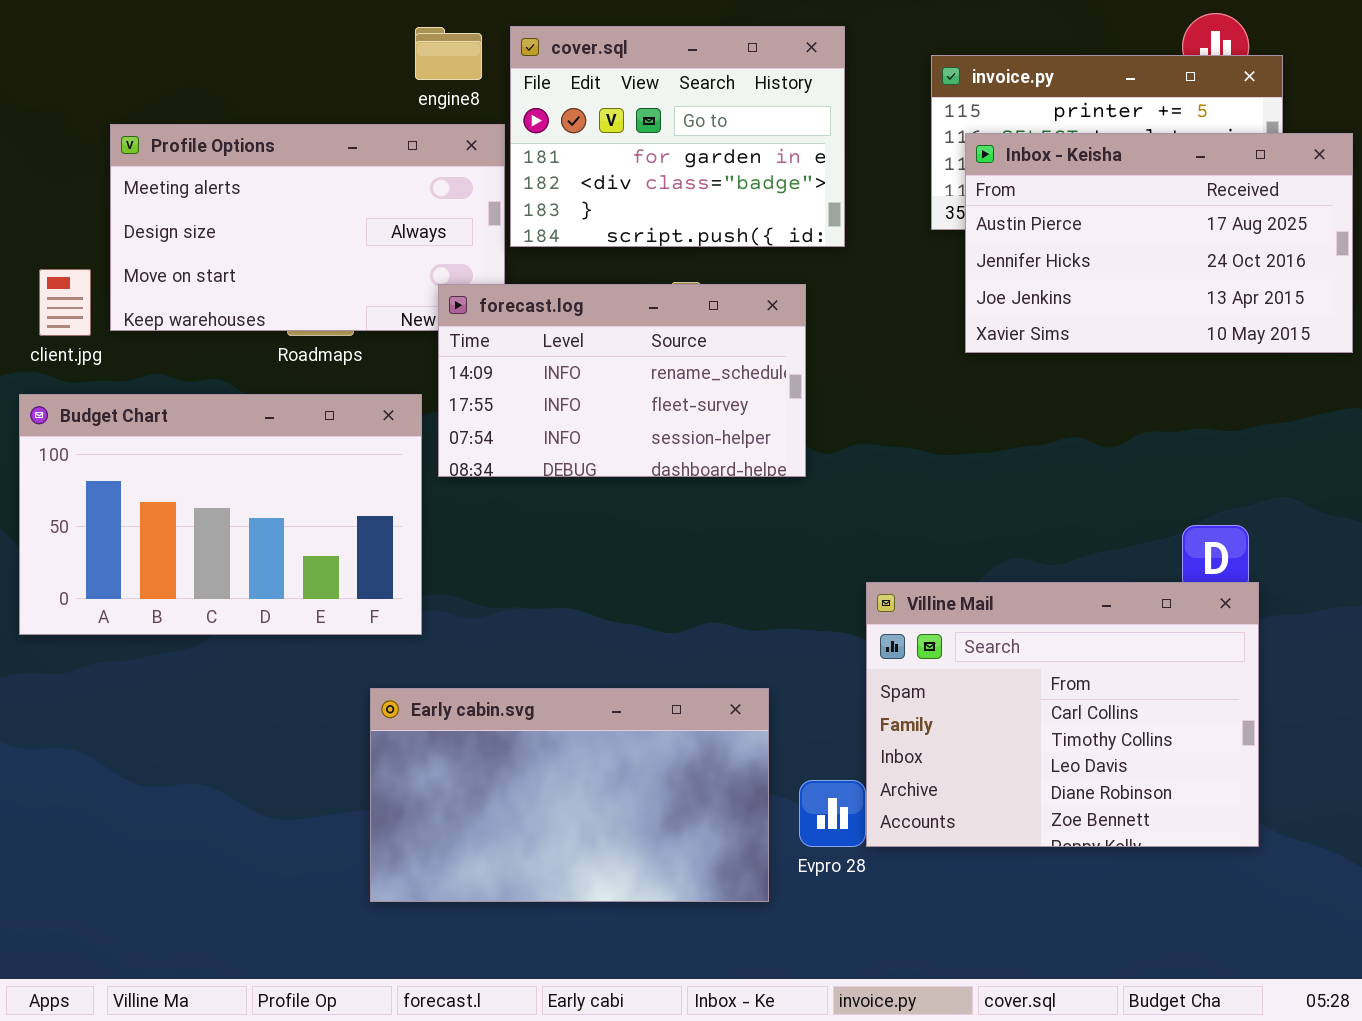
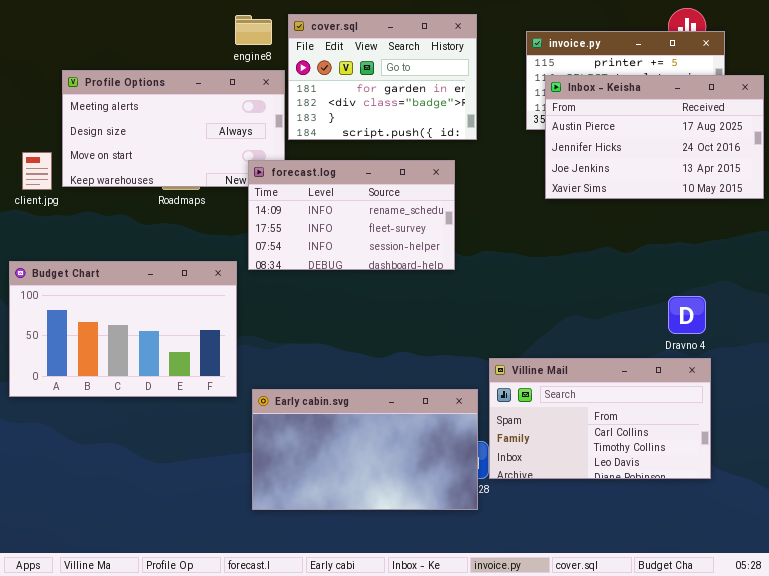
Budget Chart: [19,394,422,635] -> [9,261,237,397], moved
Villine Mail: [866,582,1259,847] -> [489,358,711,479], resized
Early cabin.svg: [370,688,769,902] -> [252,389,478,510], moved

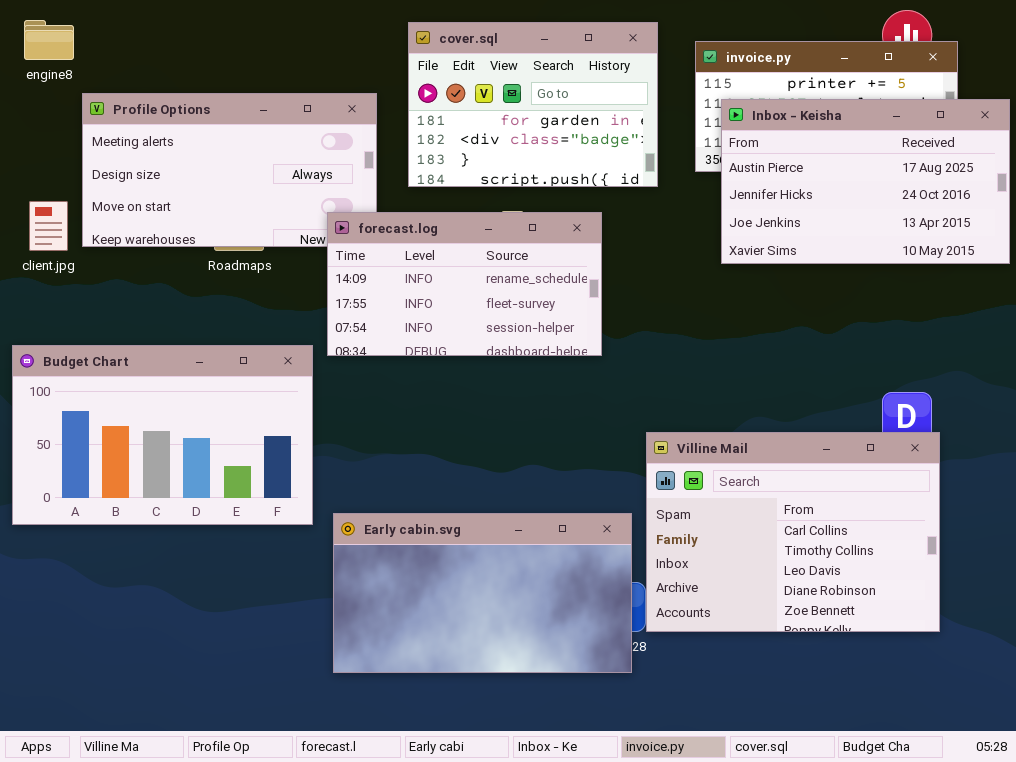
cover.sql: [288,14,477,140] -> [408,22,658,187], moved
engine8: [235,15,272,45] -> [24,20,74,60], moved
Villine Mail: [489,358,711,479] -> [646,432,940,632], resized

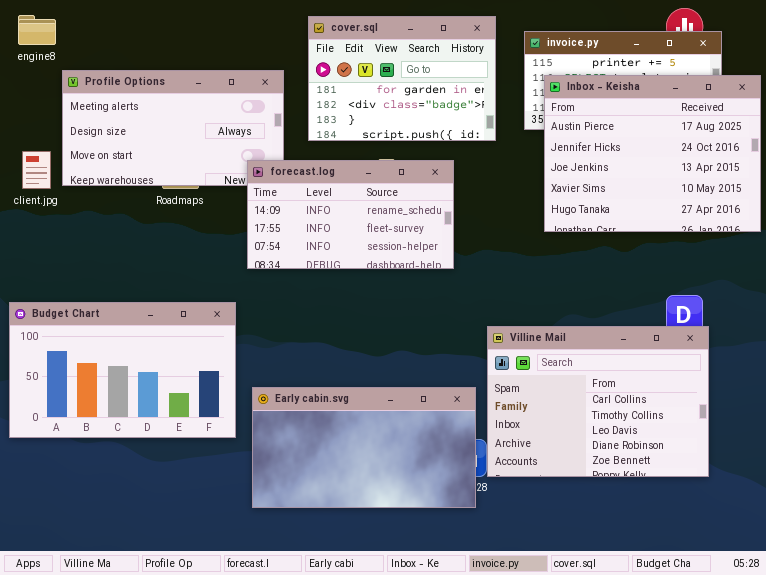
Inbox - Keisha: [721,99,1010,264] -> [544,75,761,232], resized
Budget Chart: [12,345,313,525] -> [9,302,236,438], moved

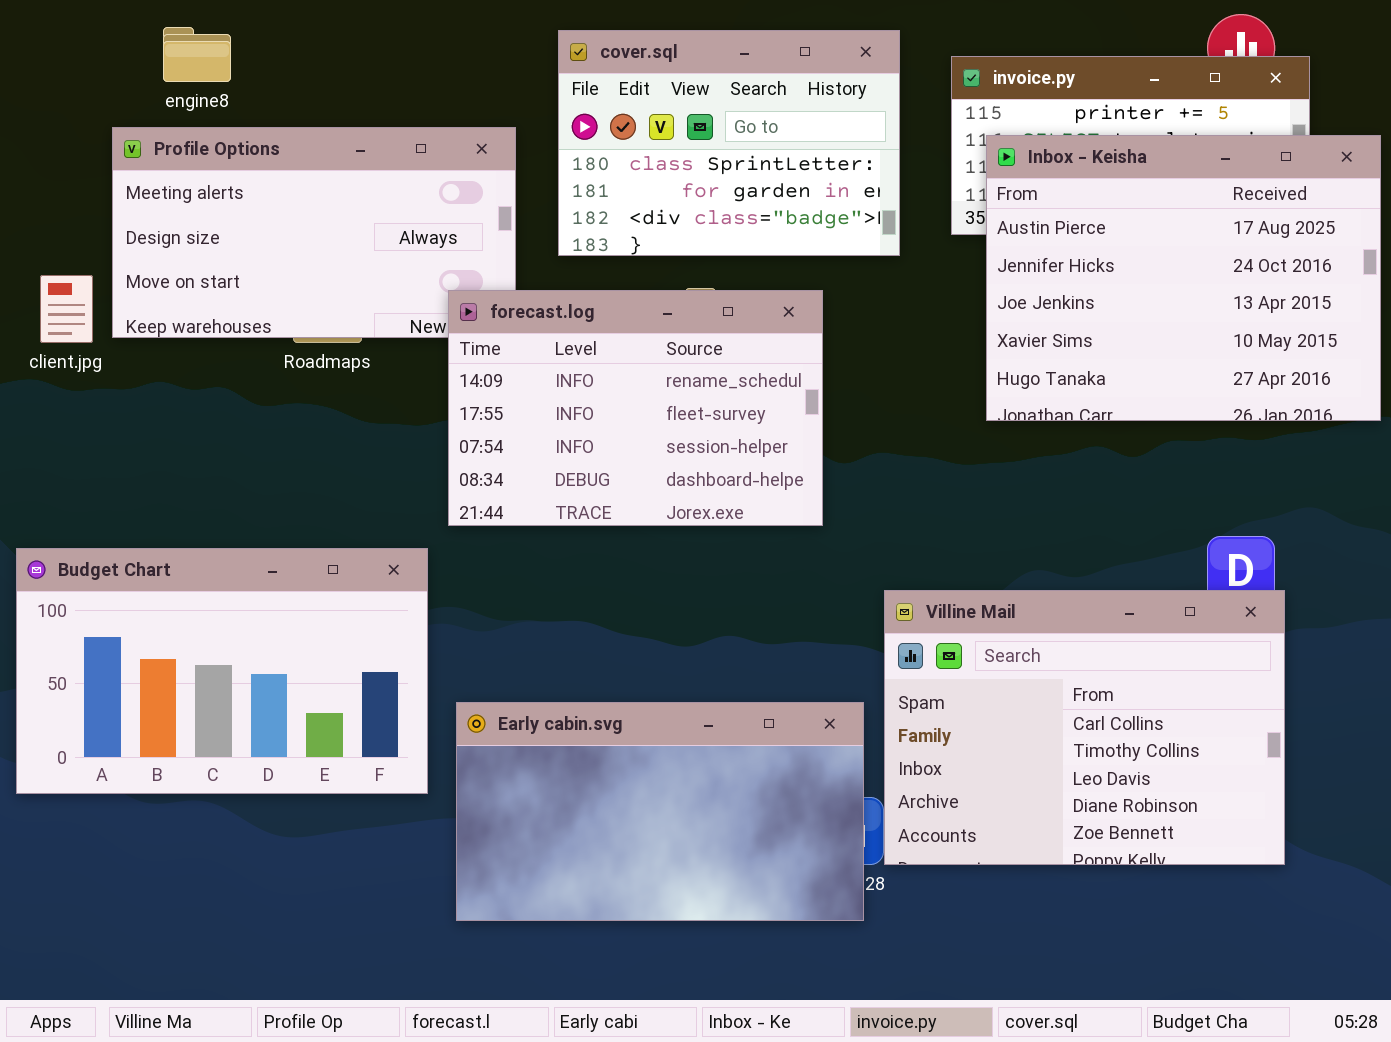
engine8: [18,15,56,45] -> [163,27,231,82], moved
cover.sql: [308,16,496,141] -> [558,30,900,256], scrolled up 1 row
forecast.log: [247,160,454,269] -> [448,290,823,526], resized

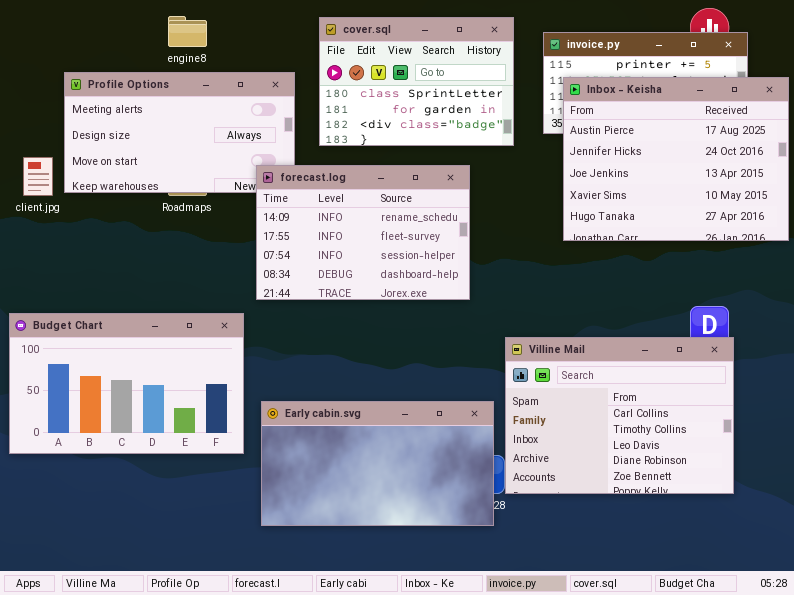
engine8: [163,27,231,82] -> [168,16,207,47], moved

